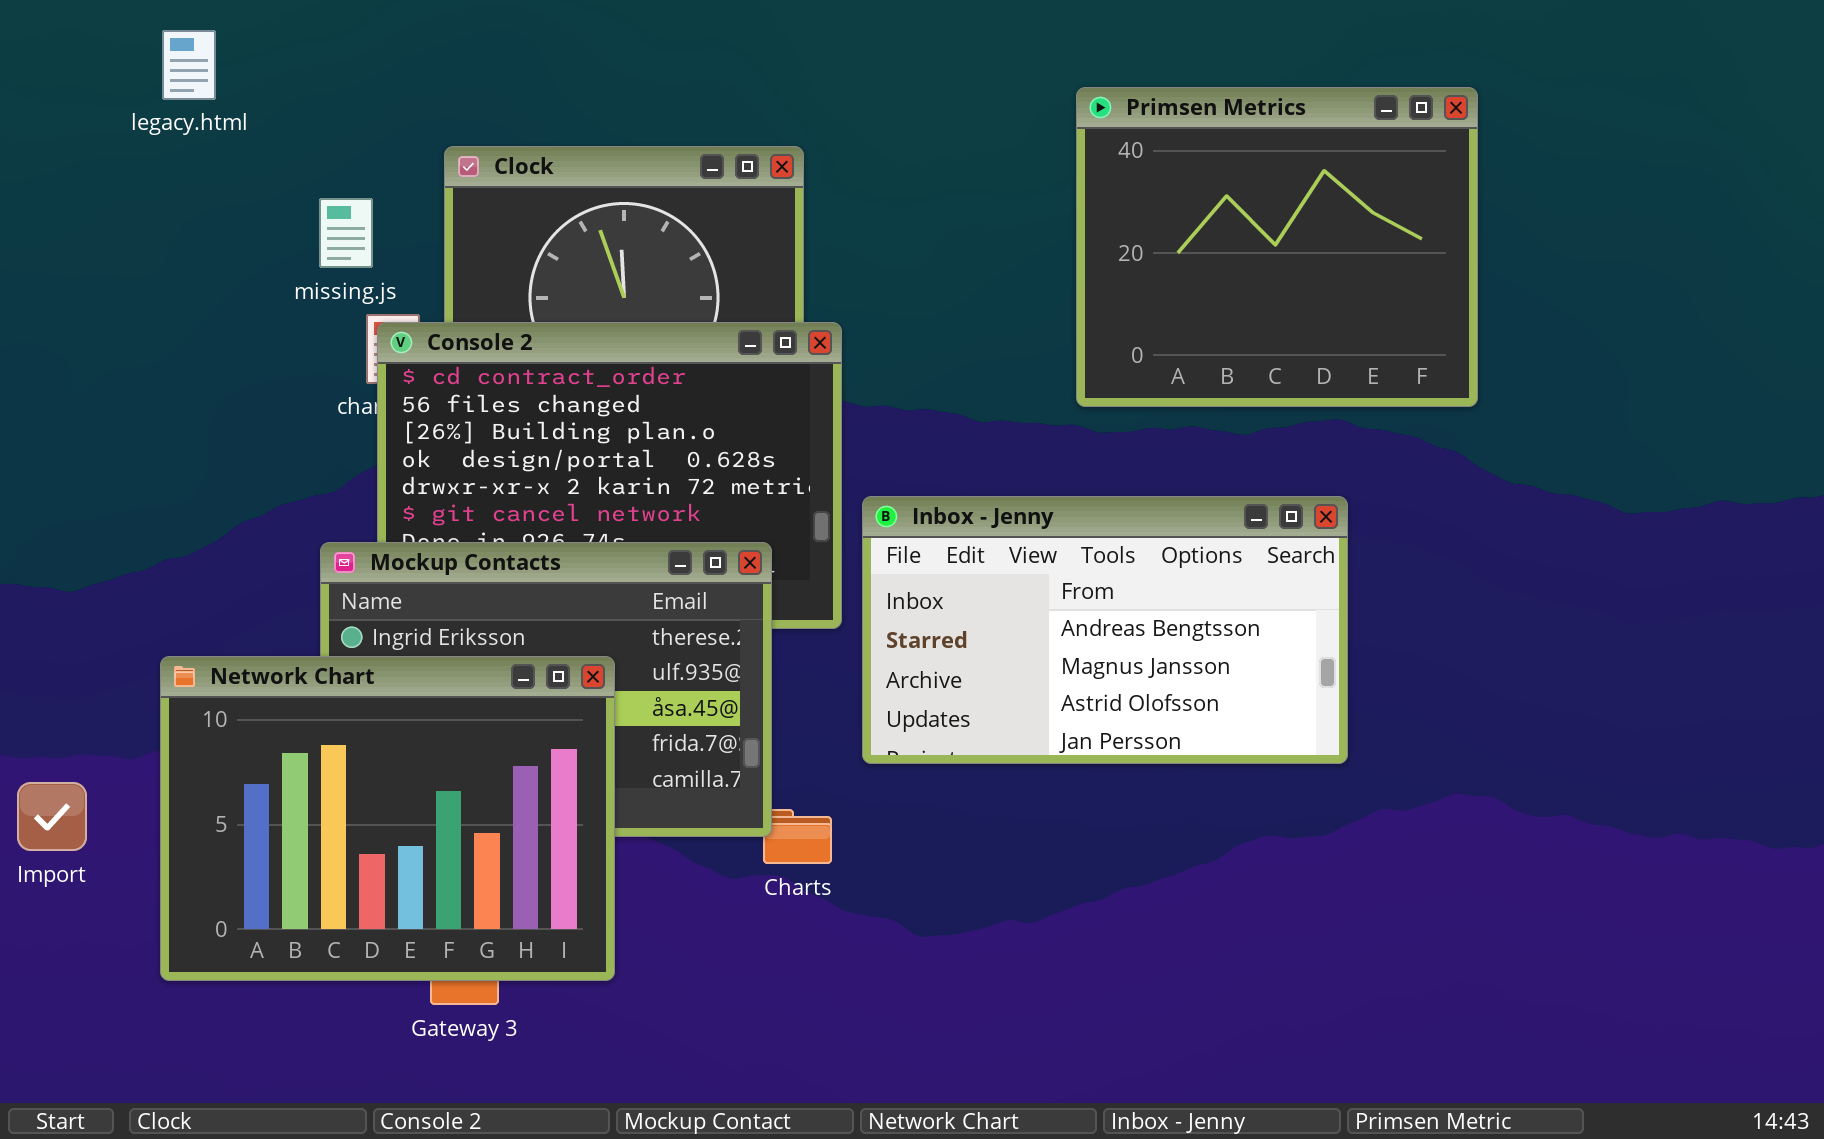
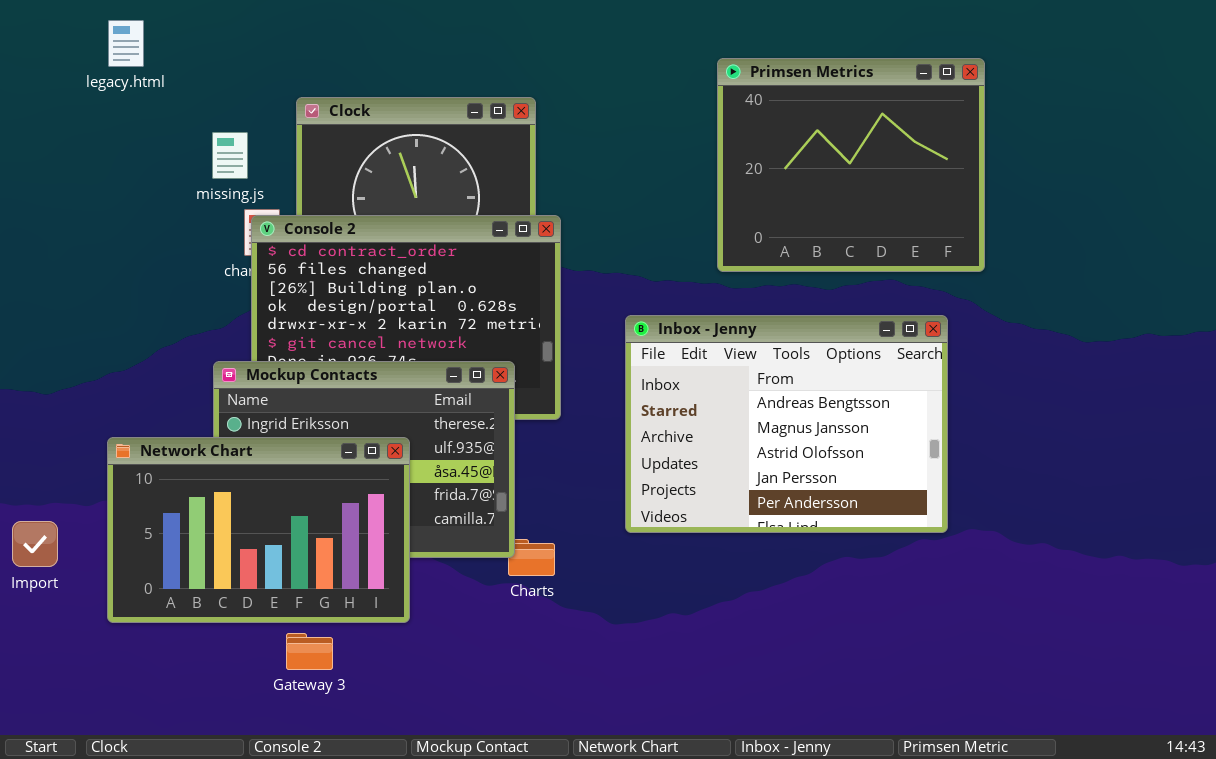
Inbox - Jenny: [862,496,1348,764] -> [625,315,948,533], moved, resized
Network Chart: [160,656,615,981] -> [107,437,410,623], resized

